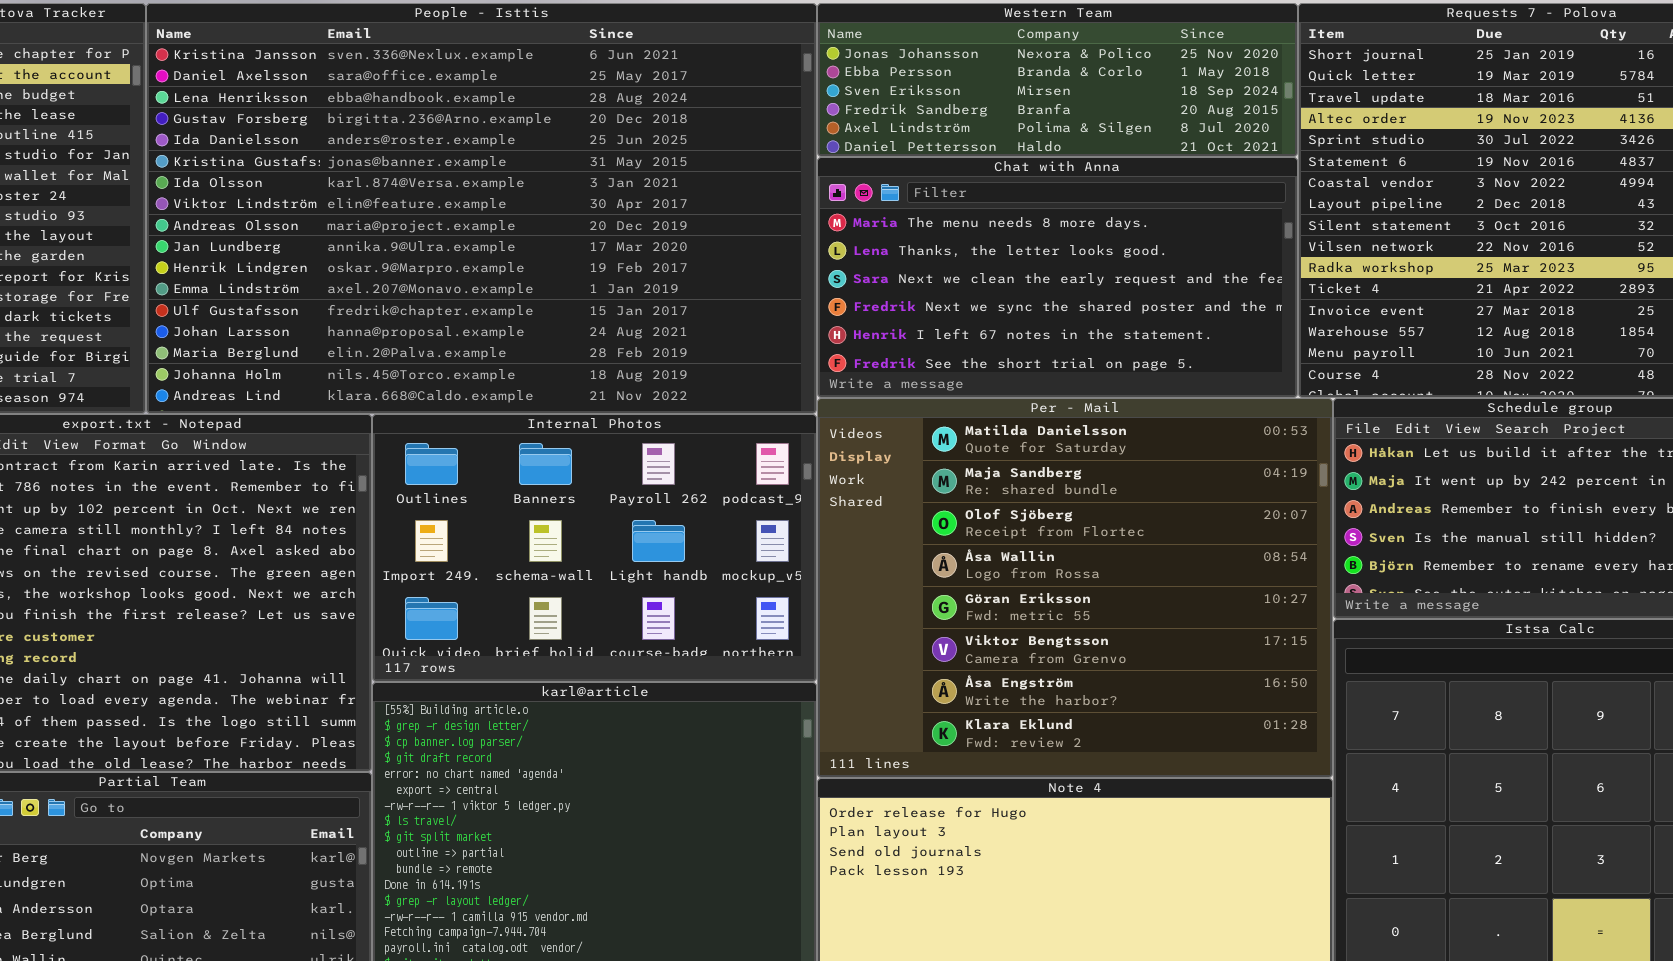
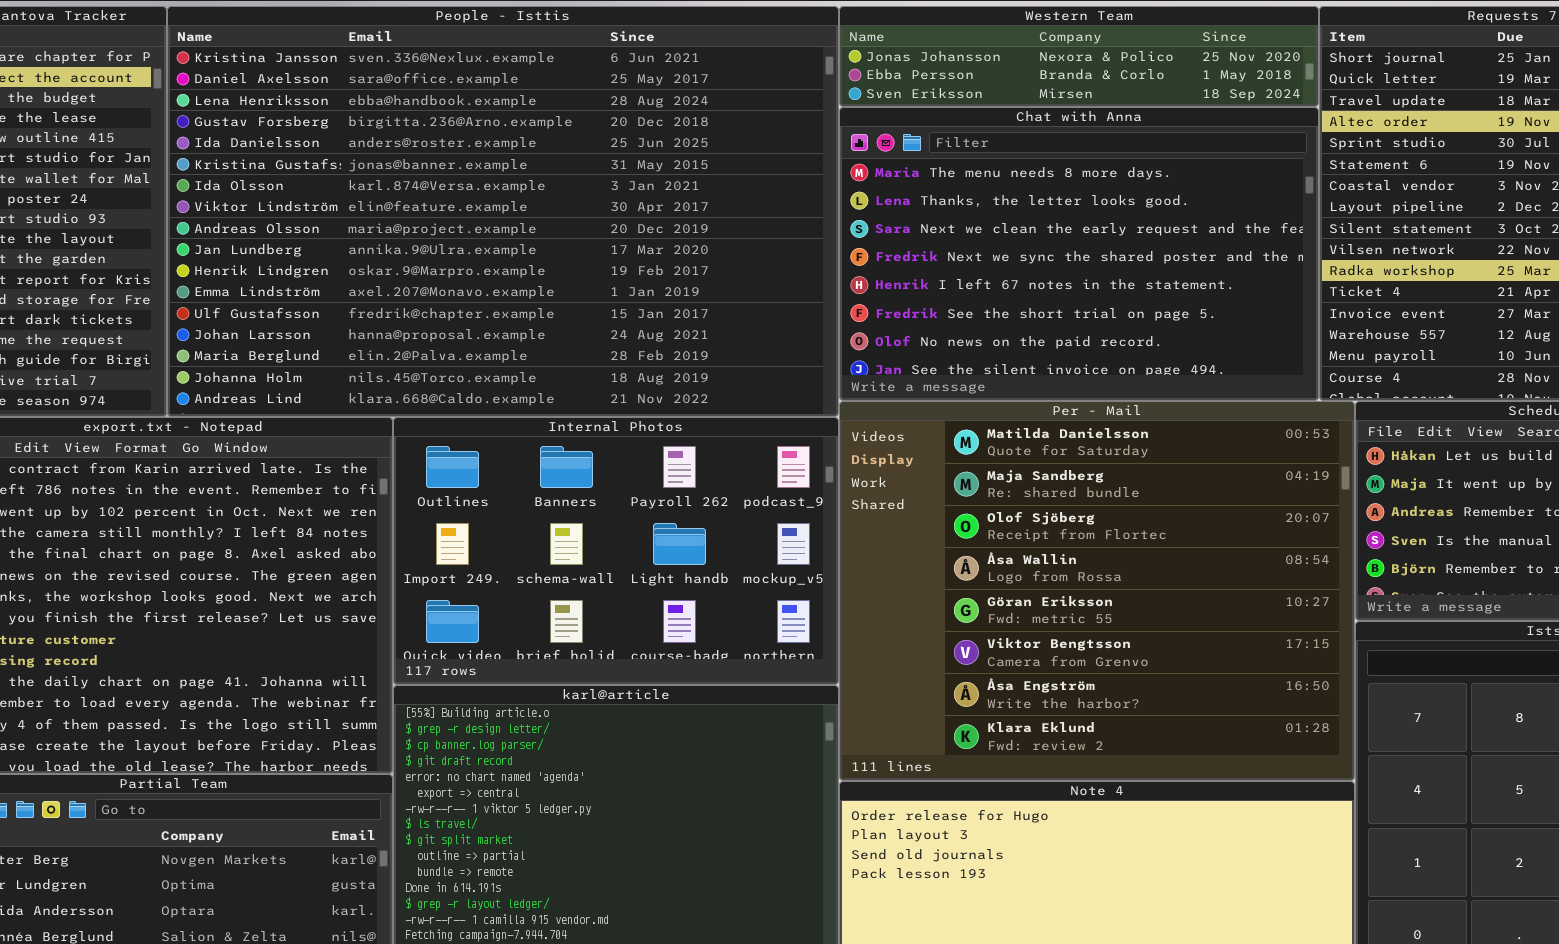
Western Team: [817,3,1298,157] -> [839,6,1319,107], resized
Chat with Anna: [817,157,1298,398] -> [839,107,1319,401], resized

